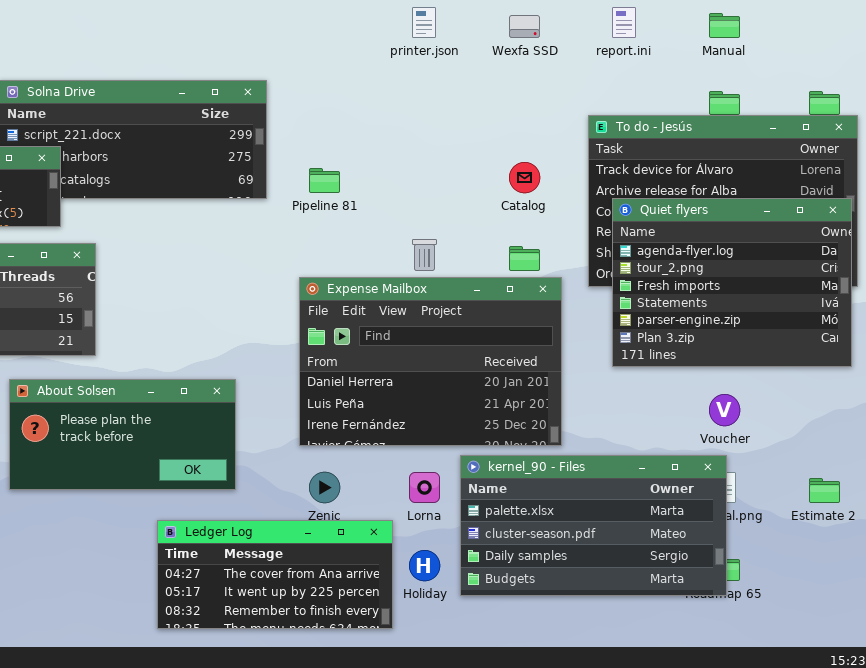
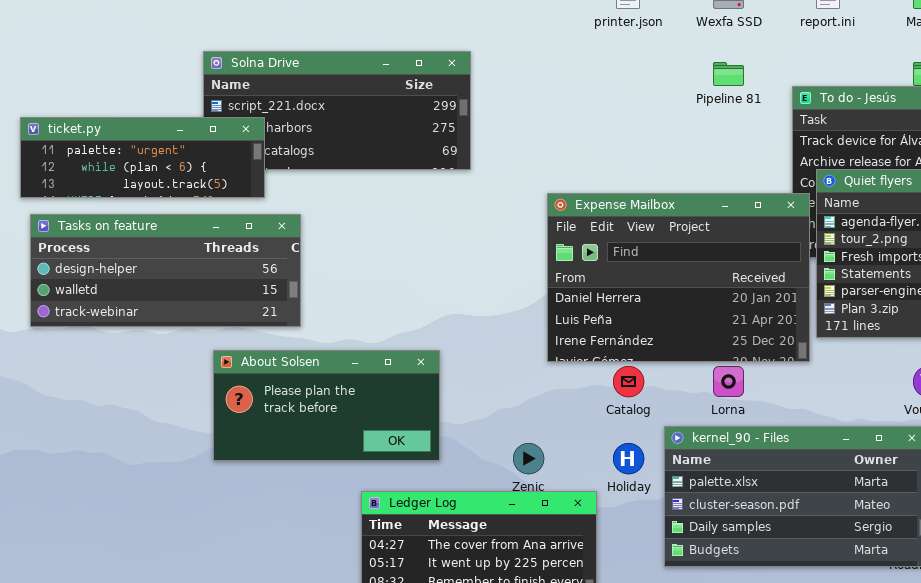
Catalog: [509,162,540,193] -> [613,366,644,397], moved
Pipeline 81: [309,168,340,193] -> [713,62,744,86], moved
Expense Mailbox: [299,277,562,446] -> [547,193,810,362], moved
Lorna: [409,472,440,503] -> [713,366,744,397], moved
Holiday: [409,550,440,581] -> [613,443,644,474], moved

